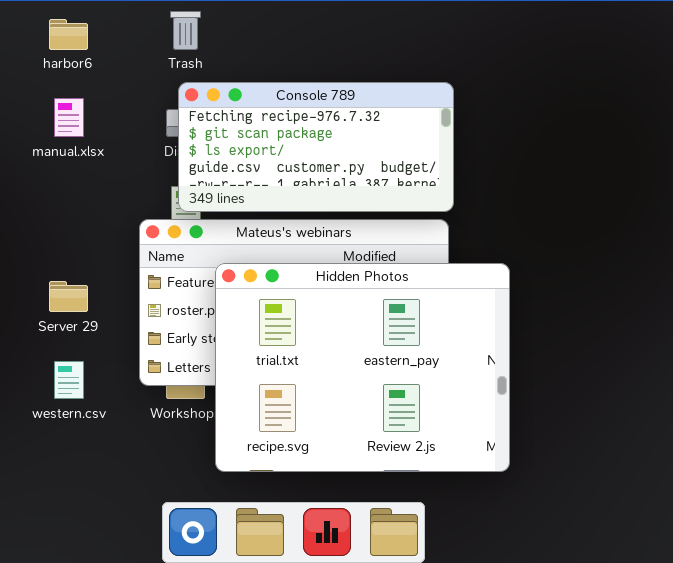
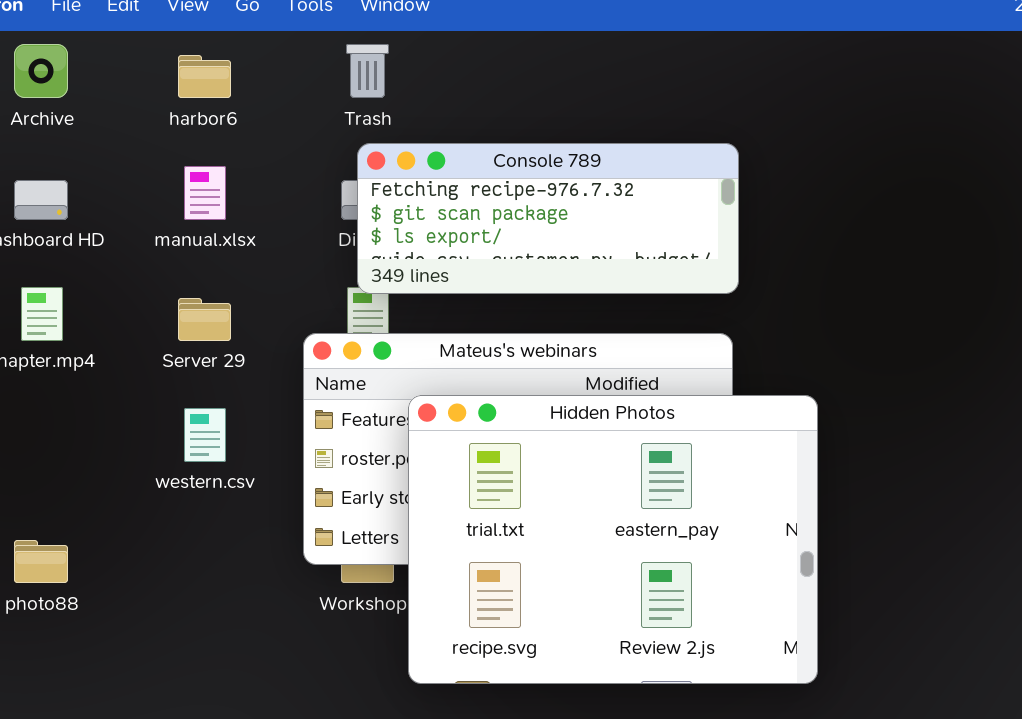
Console 789: [178,82,454,212] -> [357,143,739,294], resized
Server 29: [49,281,88,312] -> [178,298,231,341], moved
western.csv: [54,361,84,399] -> [184,408,226,462], moved

